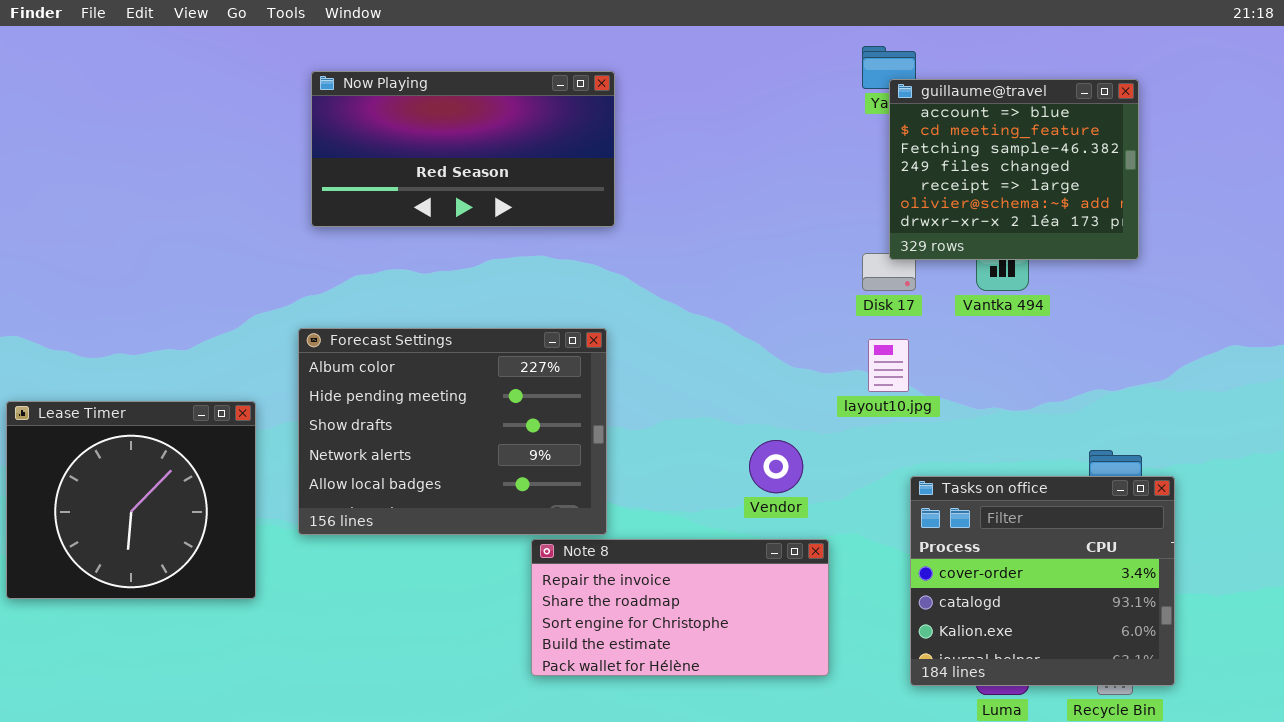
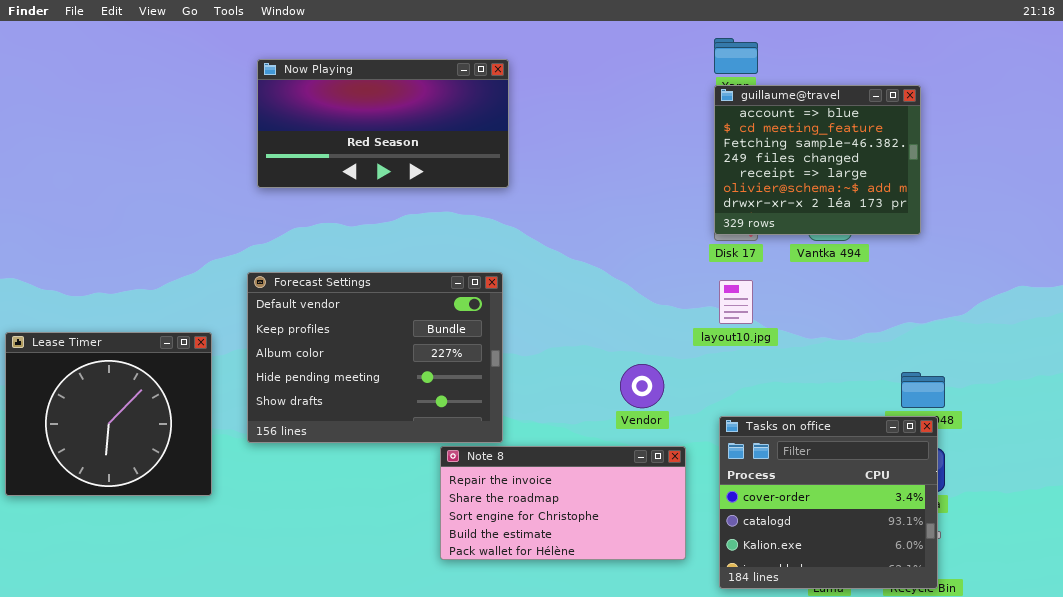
guillaume@travel: [889,79,1139,260] -> [714,85,921,235], moved
Forecast Settings: [298,328,607,535] -> [247,272,503,443], scrolled up 2 rows
Tasks on office: [910,476,1175,686] -> [719,416,938,589], moved

